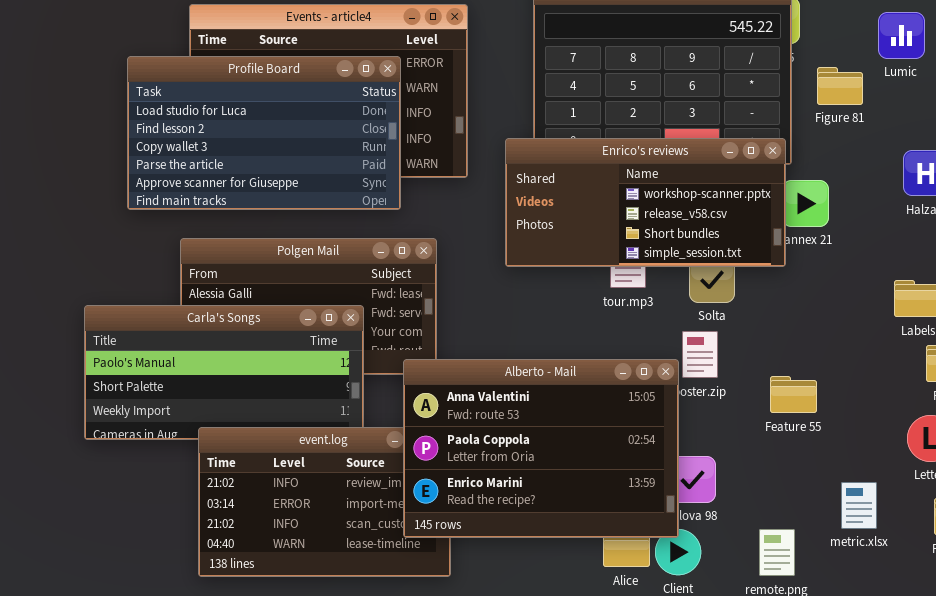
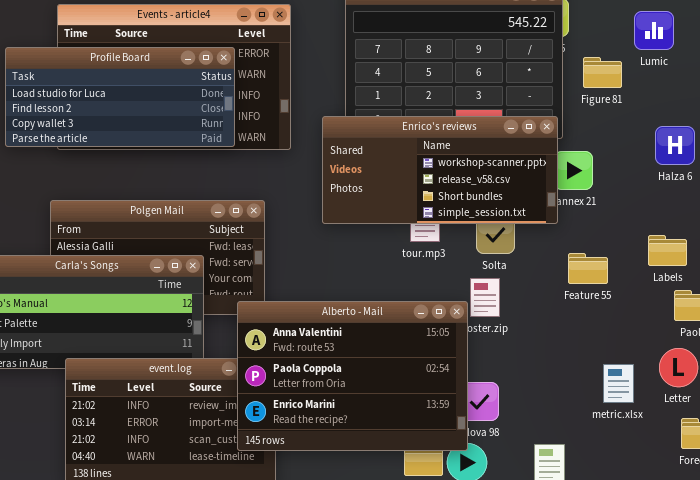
Profile Board: [127,56,401,210] -> [5,47,235,147], resized
Feature 55: [770,376,817,413] -> [568,253,608,284], moved
metric.xlsx: [841,482,877,529] -> [603,364,634,403], moved

